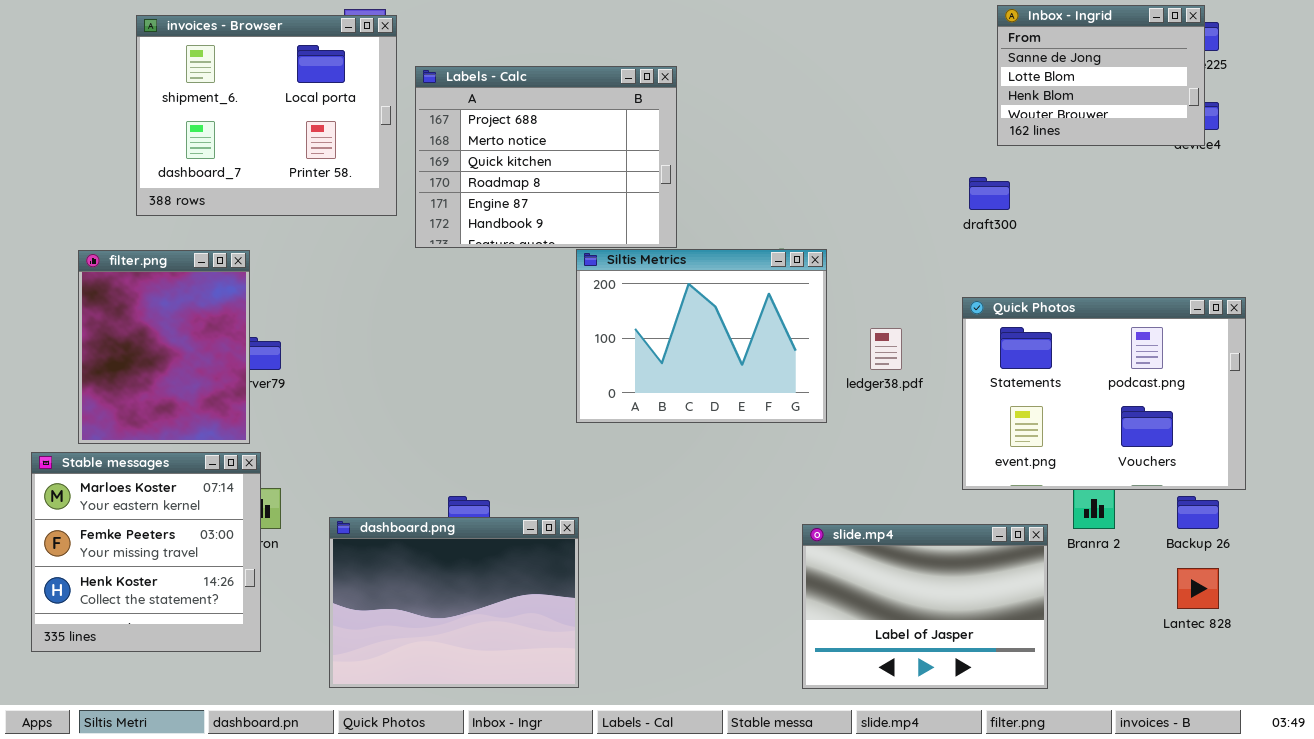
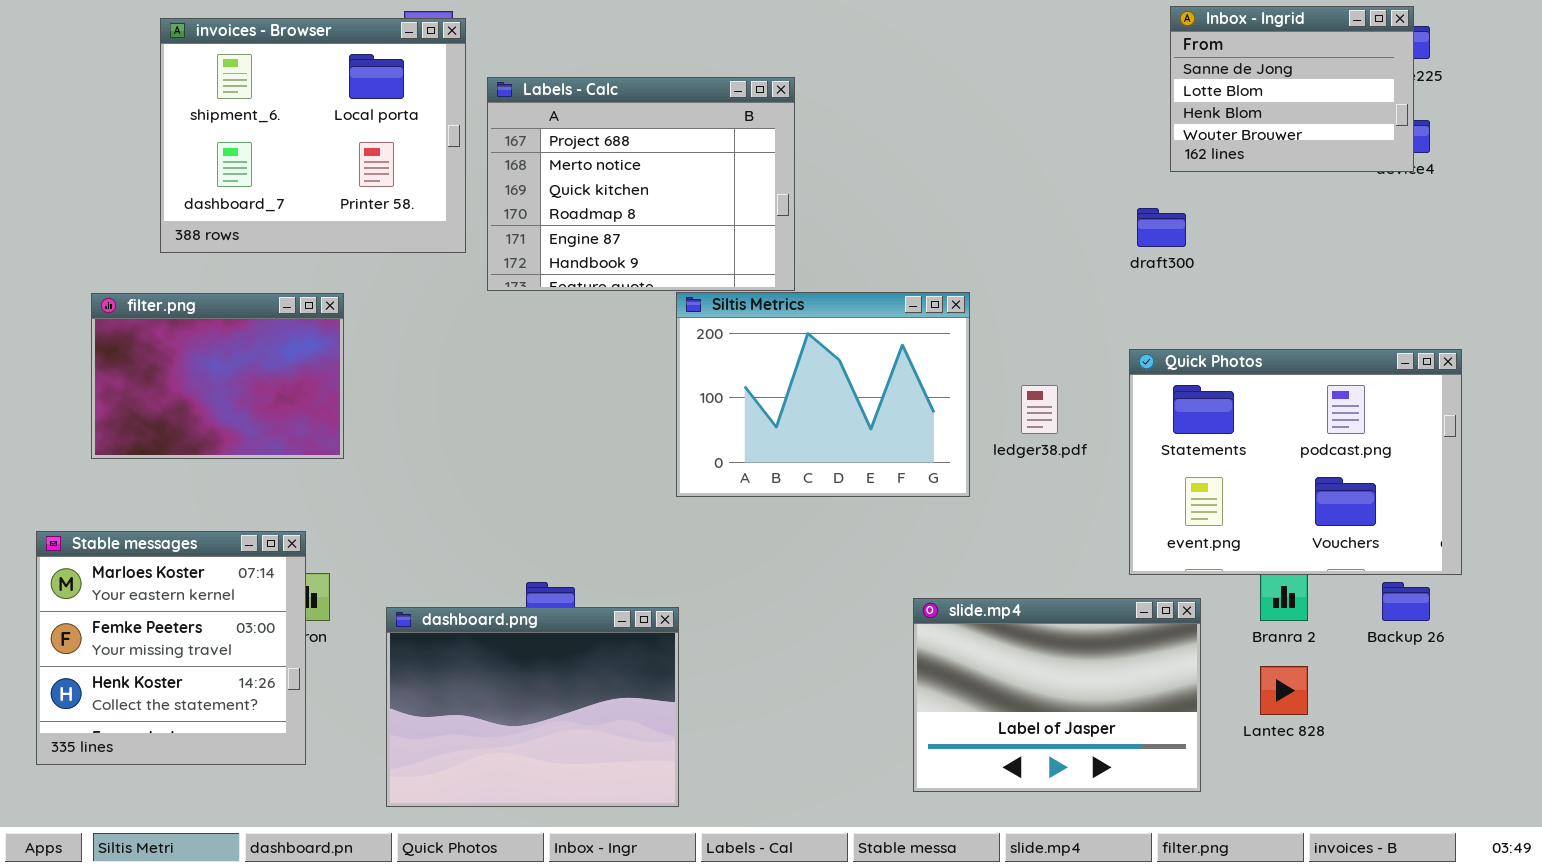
filter.png: [78,250,250,444] -> [91,293,344,459], resized
slide.mp4: [802,524,1048,689] -> [913,598,1201,792], moved
Lantec 828: [1177,568,1219,609] -> [1260,666,1308,715], moved

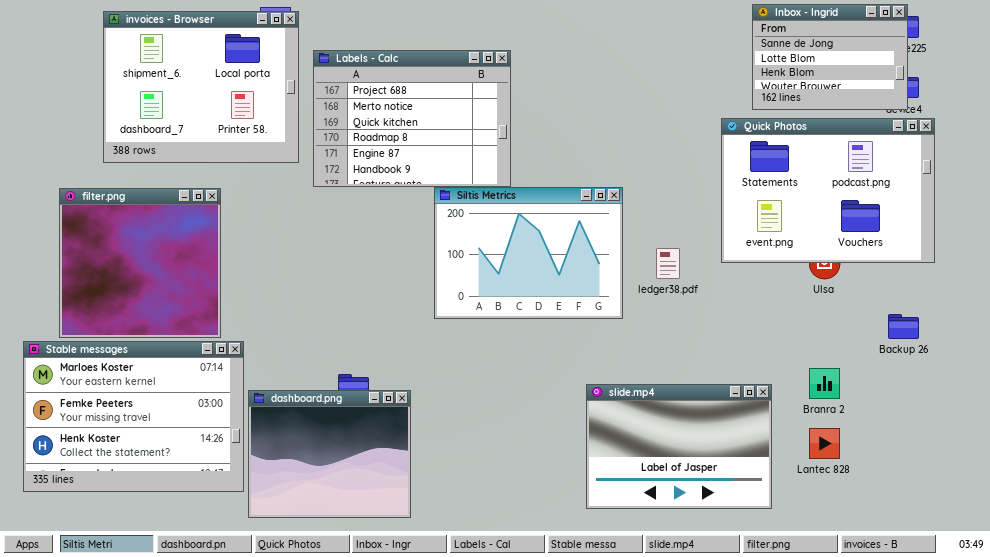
filter.png: [91,293,344,459] -> [59,188,221,338], resized
Quick Photos: [1129,349,1462,575] -> [721,118,935,263], moved
Stable messages: [36,531,306,765] -> [23,341,244,492], resized
Backup 26: [1382,582,1430,621] -> [888,314,919,339], moved
dashboard.png: [386,607,679,807] -> [248,390,411,518], resized

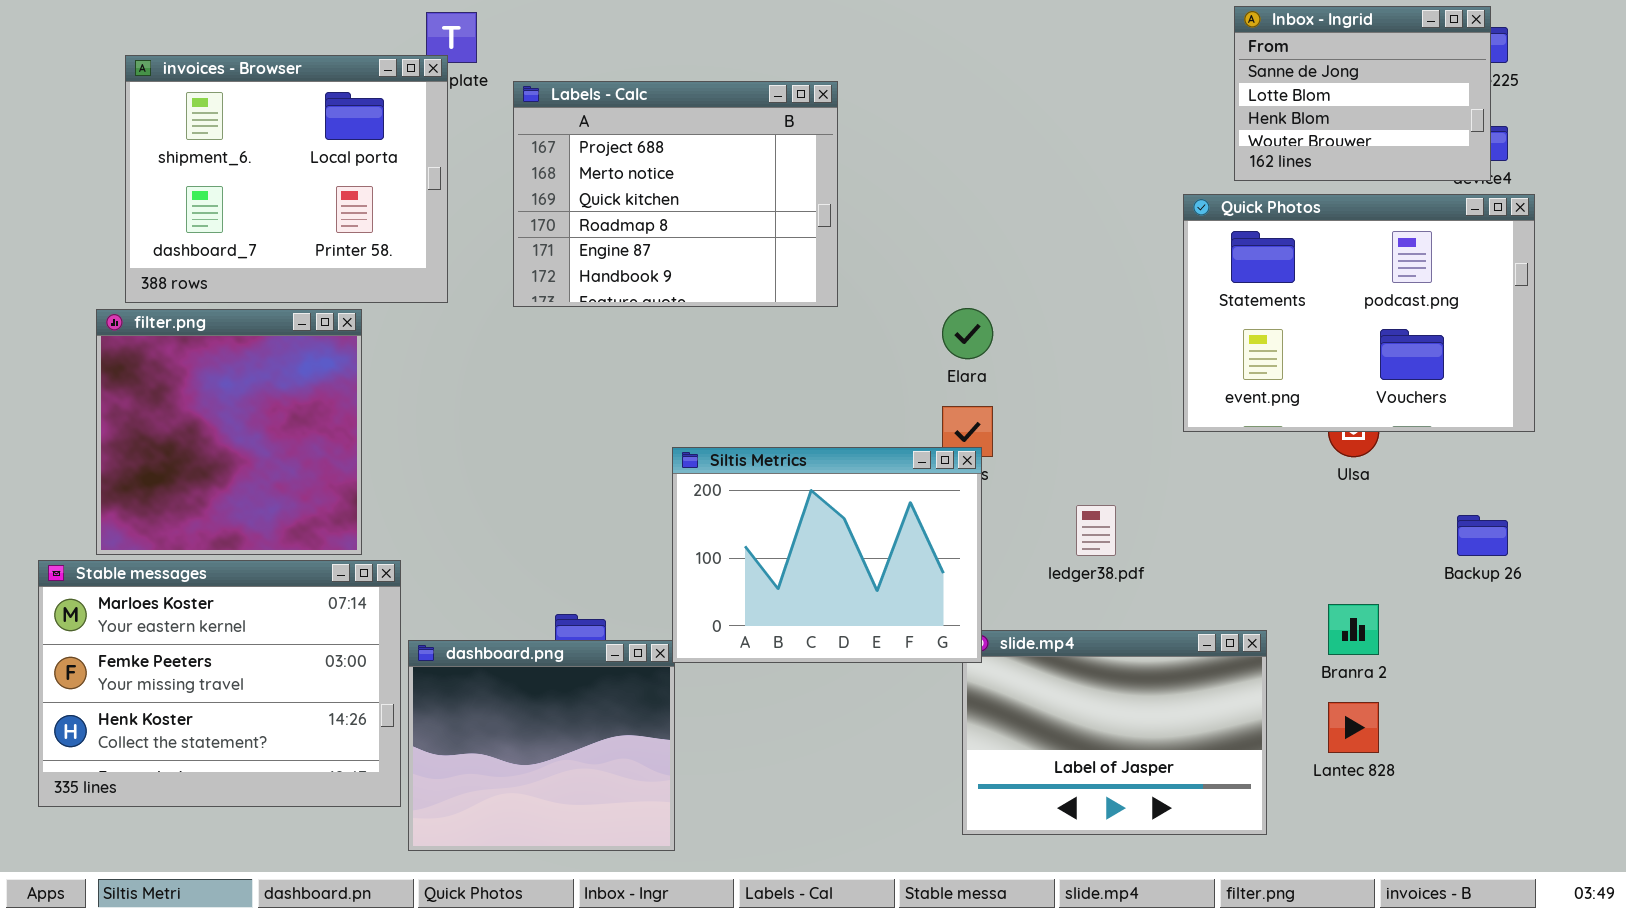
invoices - Browser: [103,11,299,163] -> [125,55,448,303], moved
Siltis Metrics: [434,187,623,319] -> [672,447,982,663], moved
ledger38.pdf: [656,248,680,279] -> [1076,505,1116,556], moved

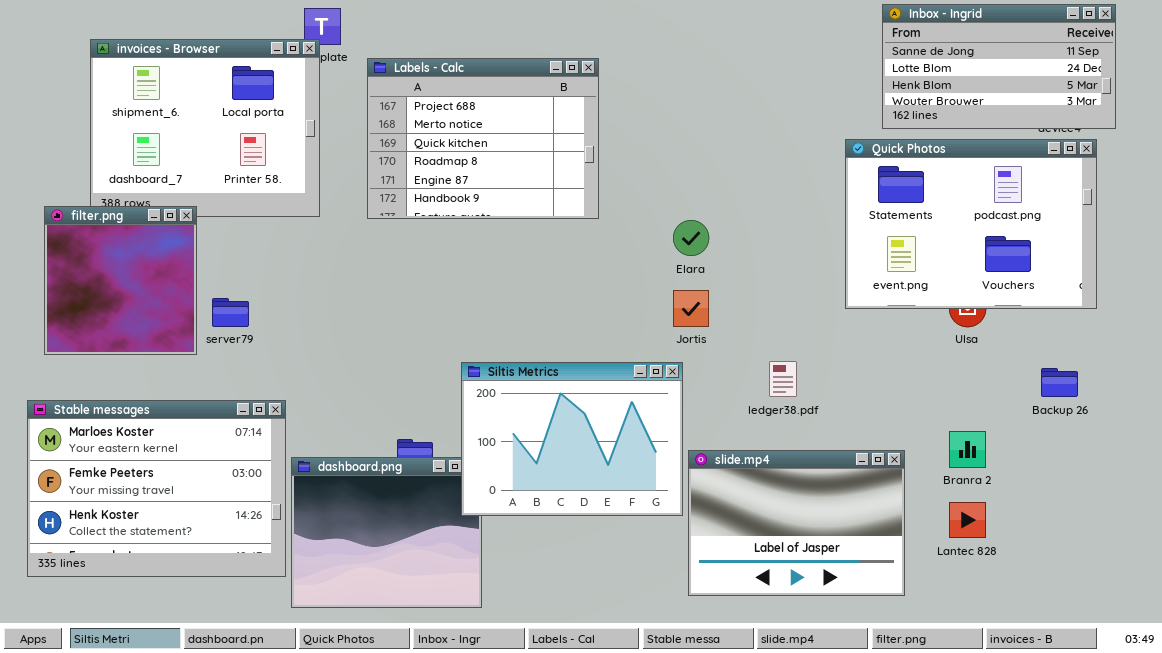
Inbox - Ingrid: [1234,6,1491,181] -> [882,4,1116,129], resized
filter.png: [96,309,362,555] -> [44,206,197,355], moved, resized
Siltis Metrics: [672,447,982,663] -> [461,362,683,516], moved

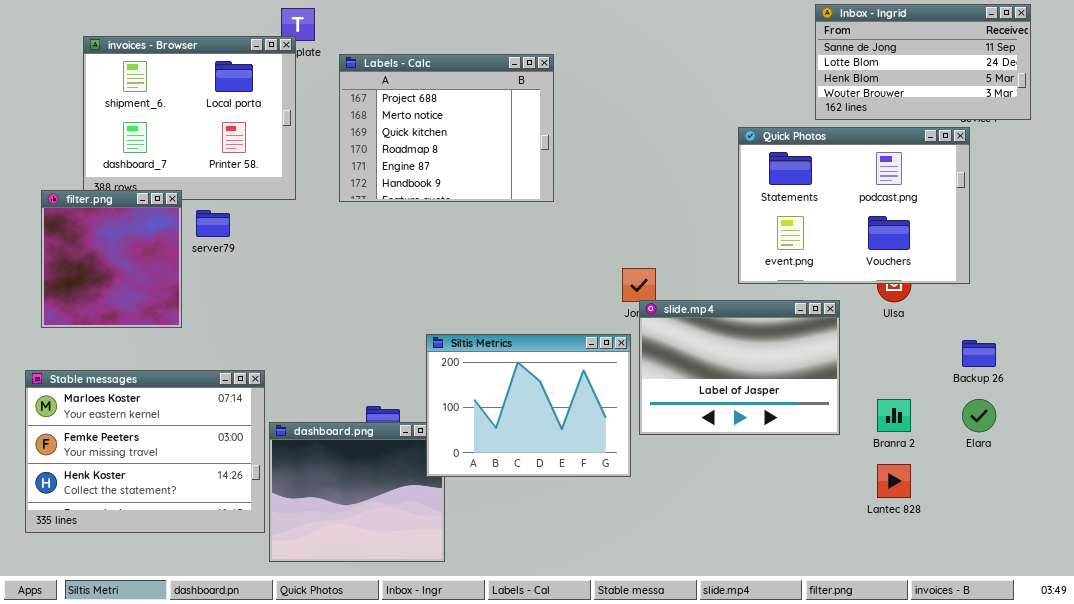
Quick Photos: [845,139,1097,309] -> [738,127,970,284], moved
Elara: [673,220,709,256] -> [962,399,996,432], moved
server79: [212,298,249,327] -> [196,210,230,237], moved
slide.mp4: [688,450,905,596] -> [639,300,840,435], moved

